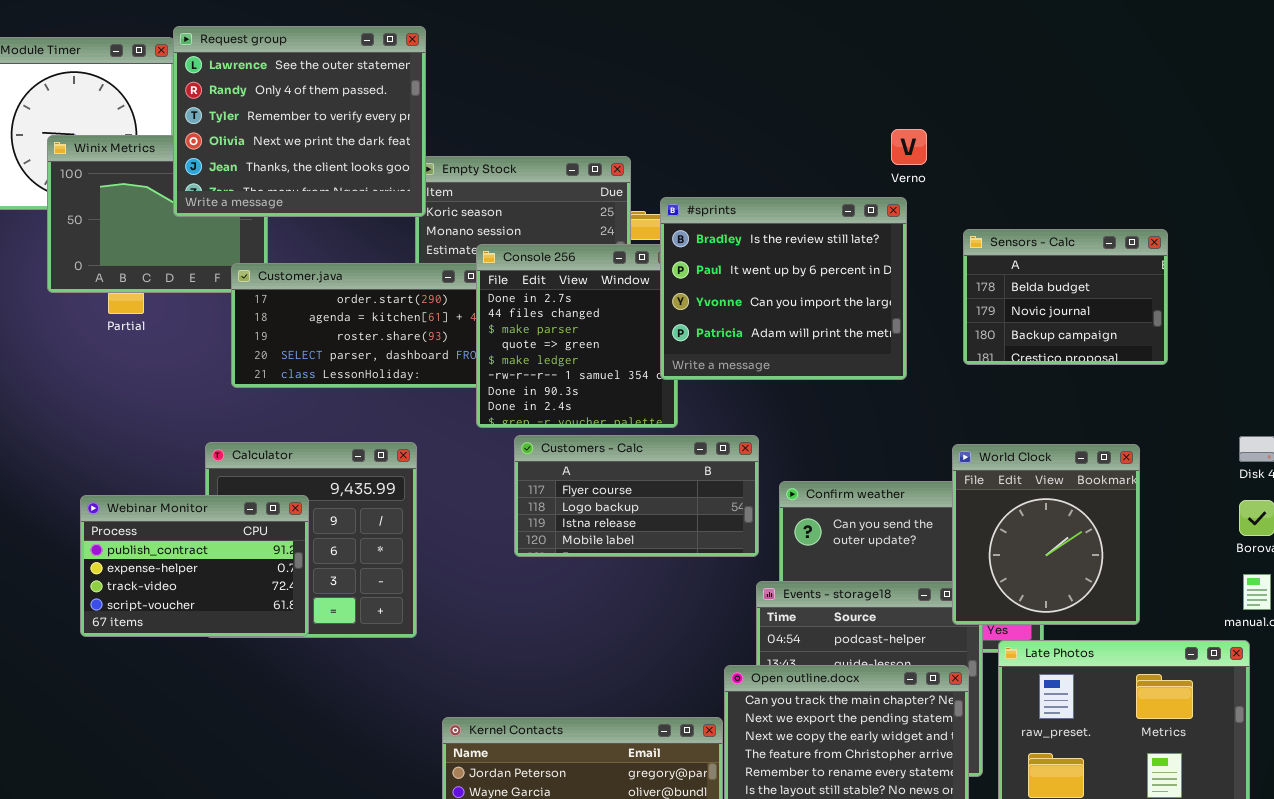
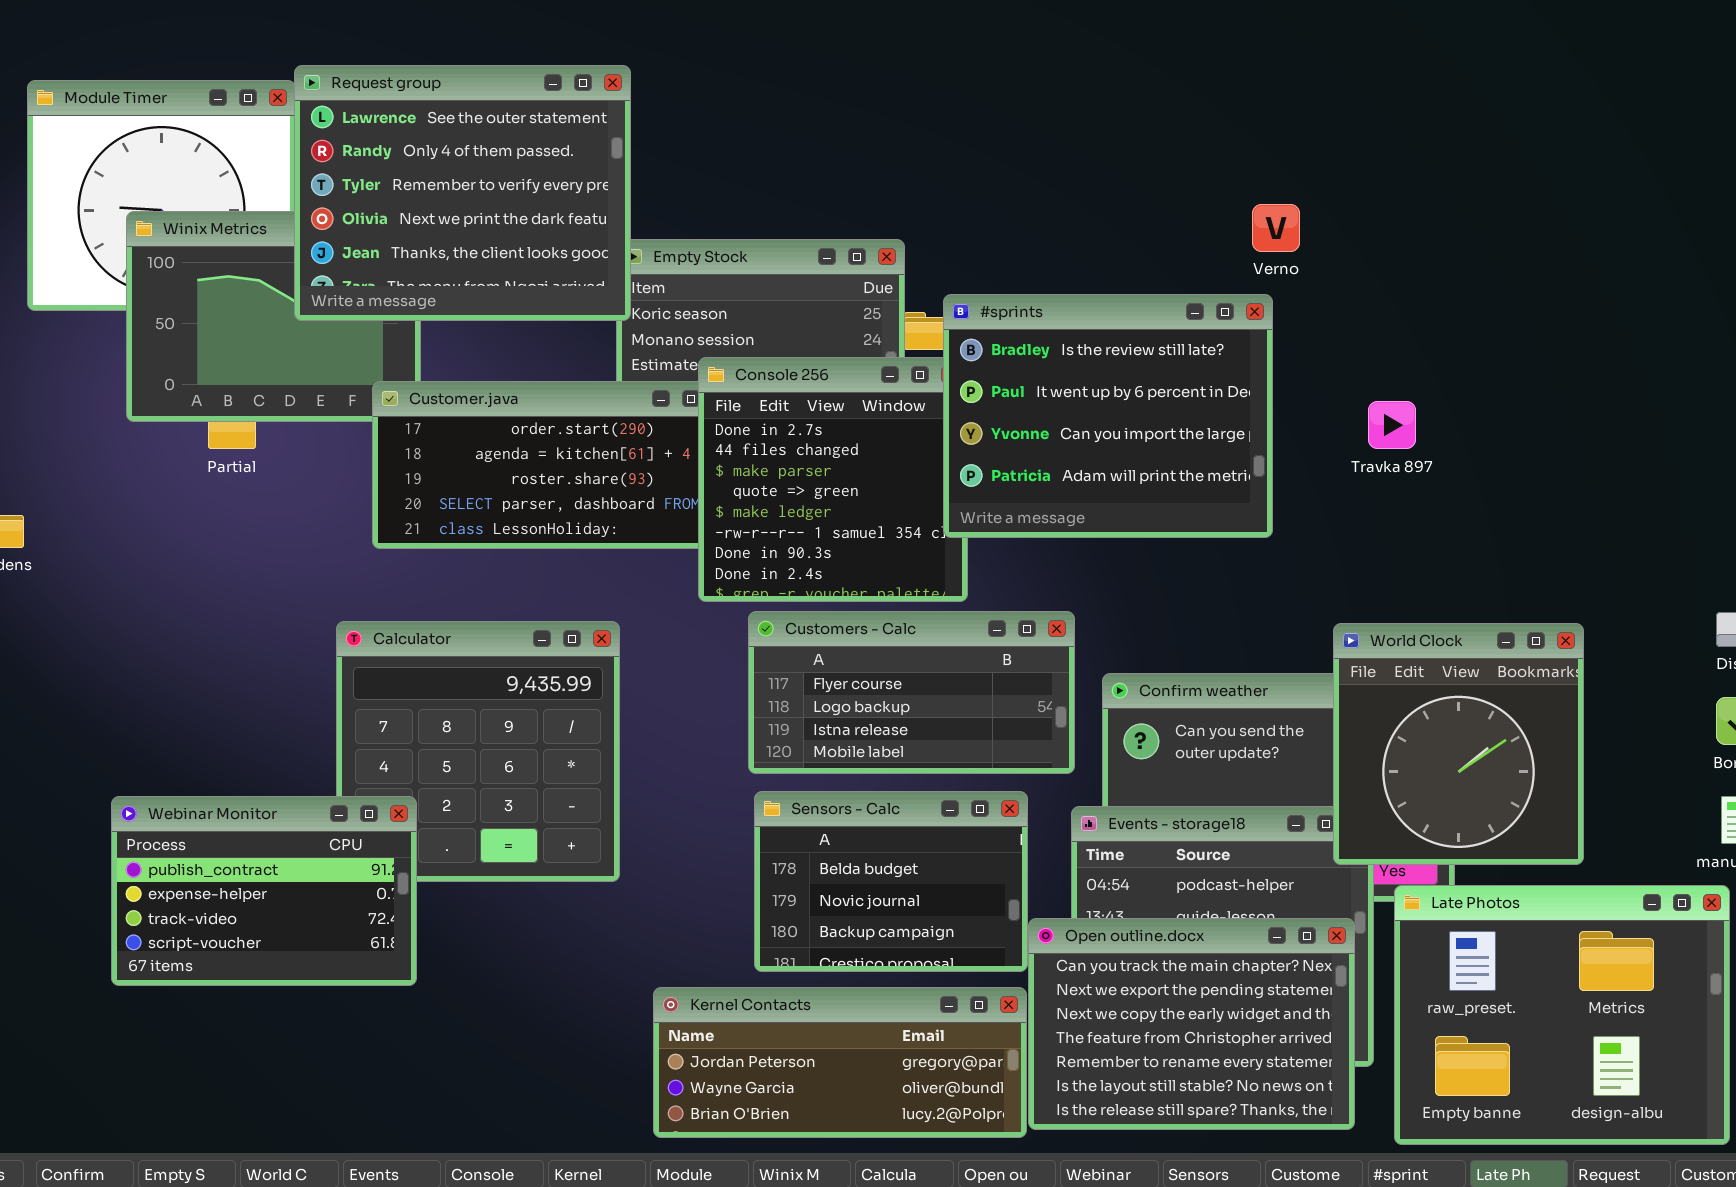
Sensors - Calc: [963,229,1168,365] -> [754,791,1028,972], moved
Webinar Monitor: [80,495,309,637] -> [111,796,417,986], moved

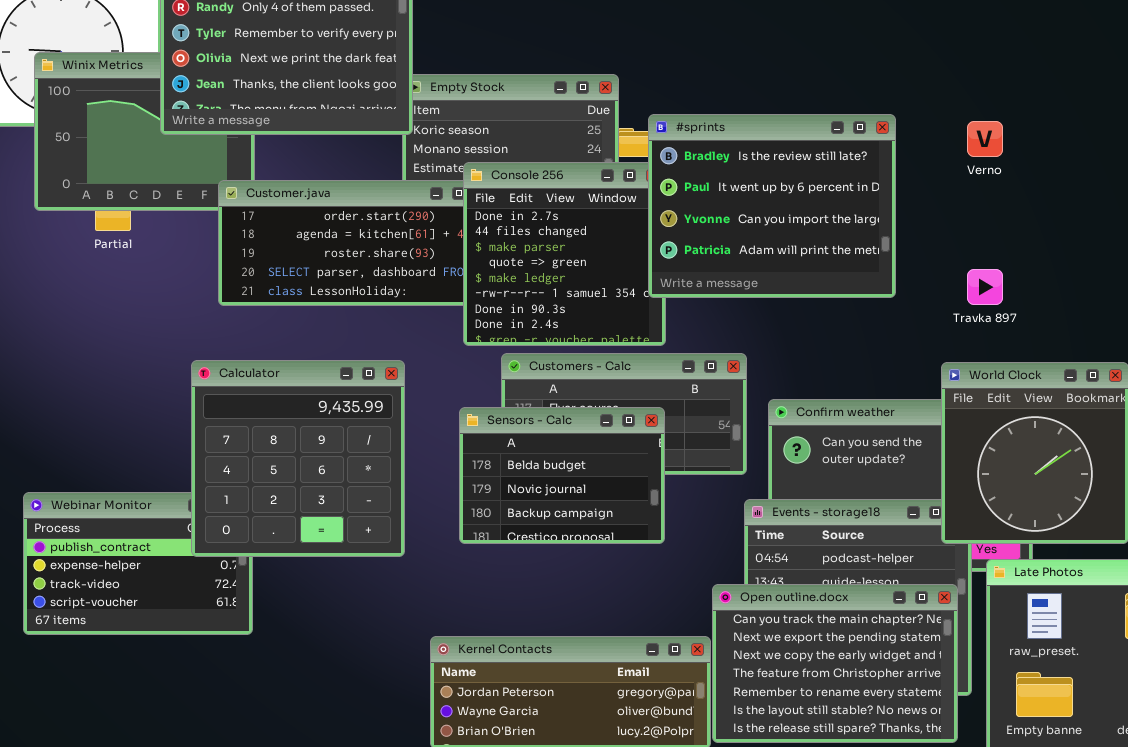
Verno: [1252,204,1300,252] -> [967,121,1003,157], moved
Travka 897: [1368,401,1416,449] -> [967,269,1003,305], moved
Calculator: [336,621,620,882] -> [191,360,405,557], raised
Sensors - Calc: [754,791,1028,972] -> [459,407,665,544], moved

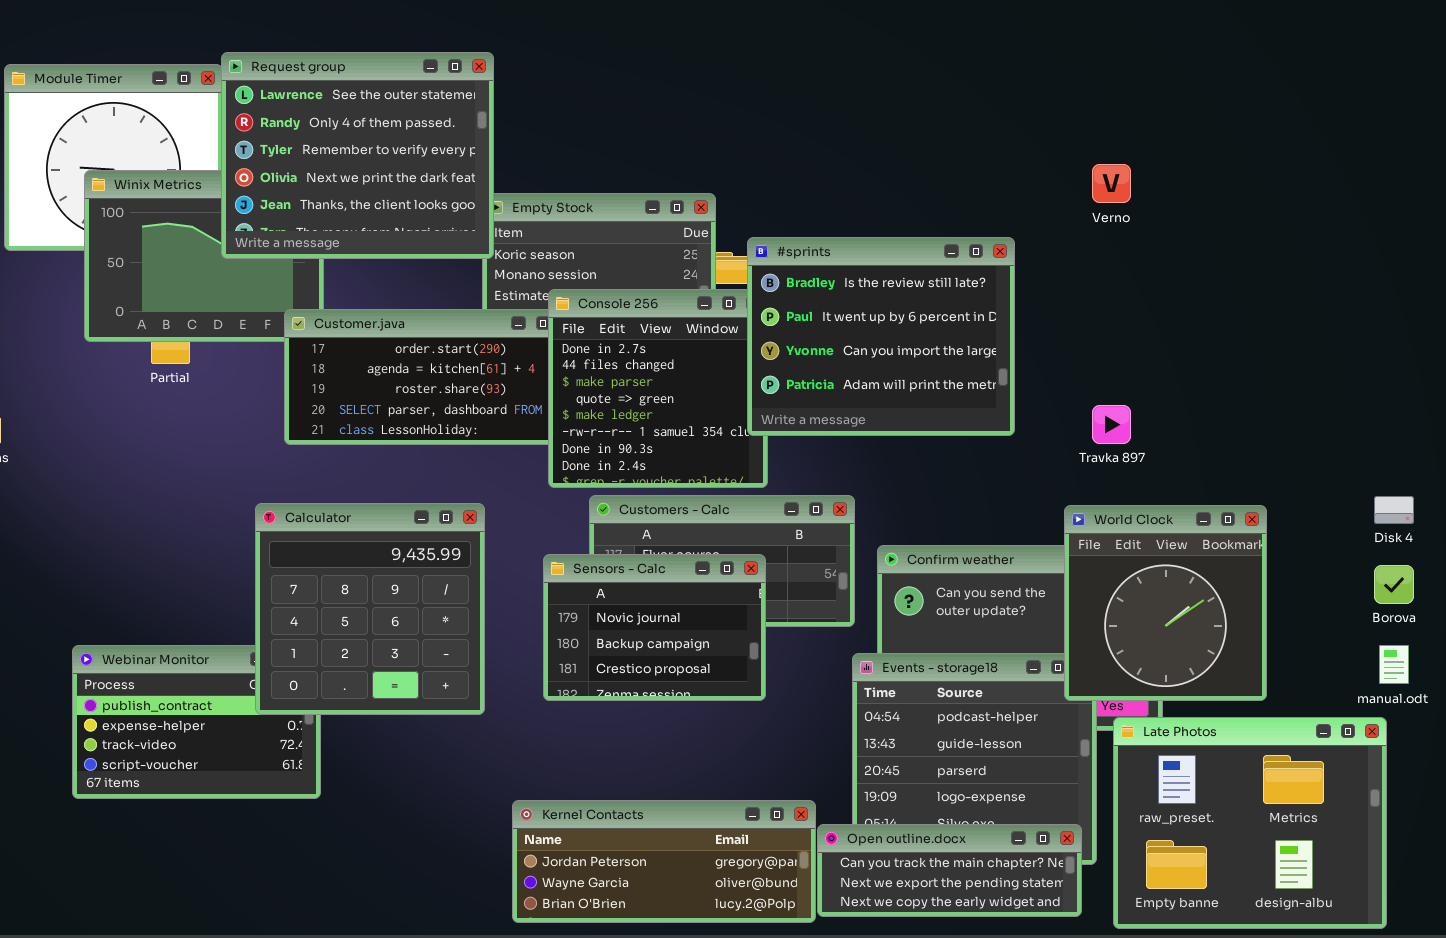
Verno: [967,121,1003,157] -> [1092,164,1131,203], moved
Sensors - Calc: [459,407,665,544] -> [543,554,766,701], scrolled down 1 row
Open outline.docx: [712,584,958,743] -> [817,824,1082,917], resized

